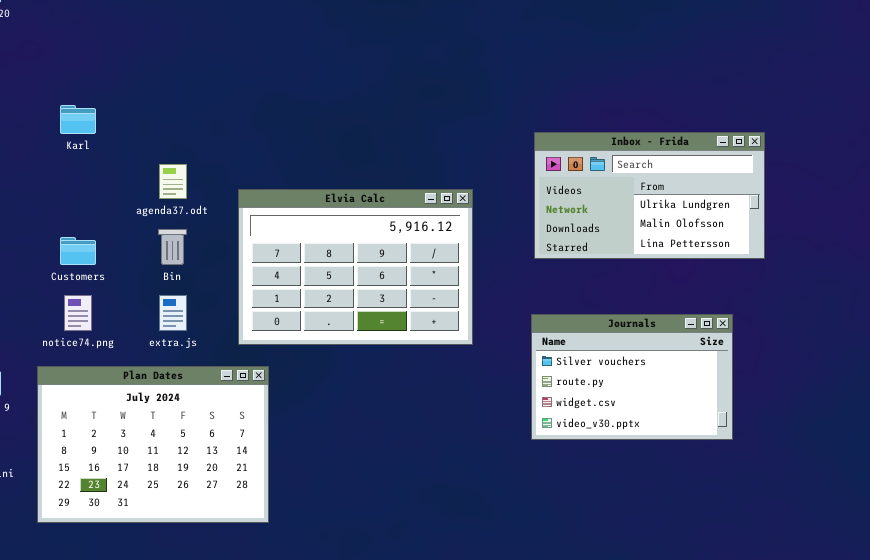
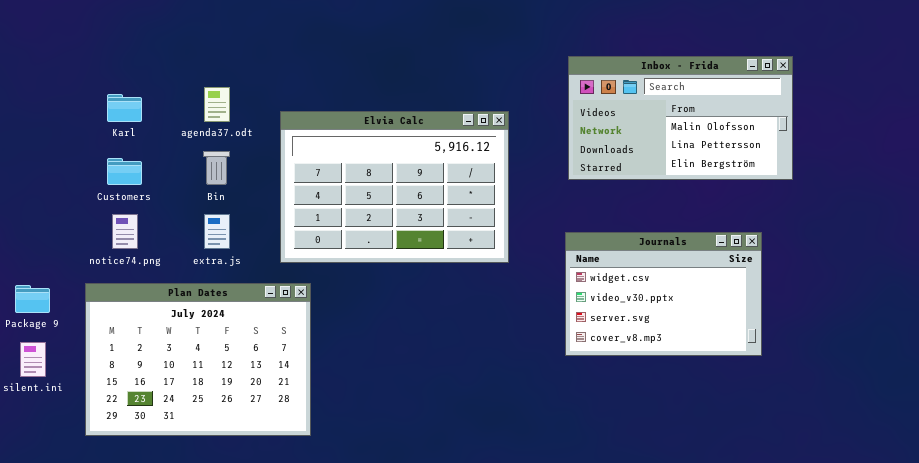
Karl: [60,105,96,134] -> [107,94,142,122], moved
Inbox - Frida: [534,132,765,259] -> [568,56,793,180], scrolled down 1 row
Journals: [531,314,733,440] -> [565,232,762,356], scrolled down 2 rows

